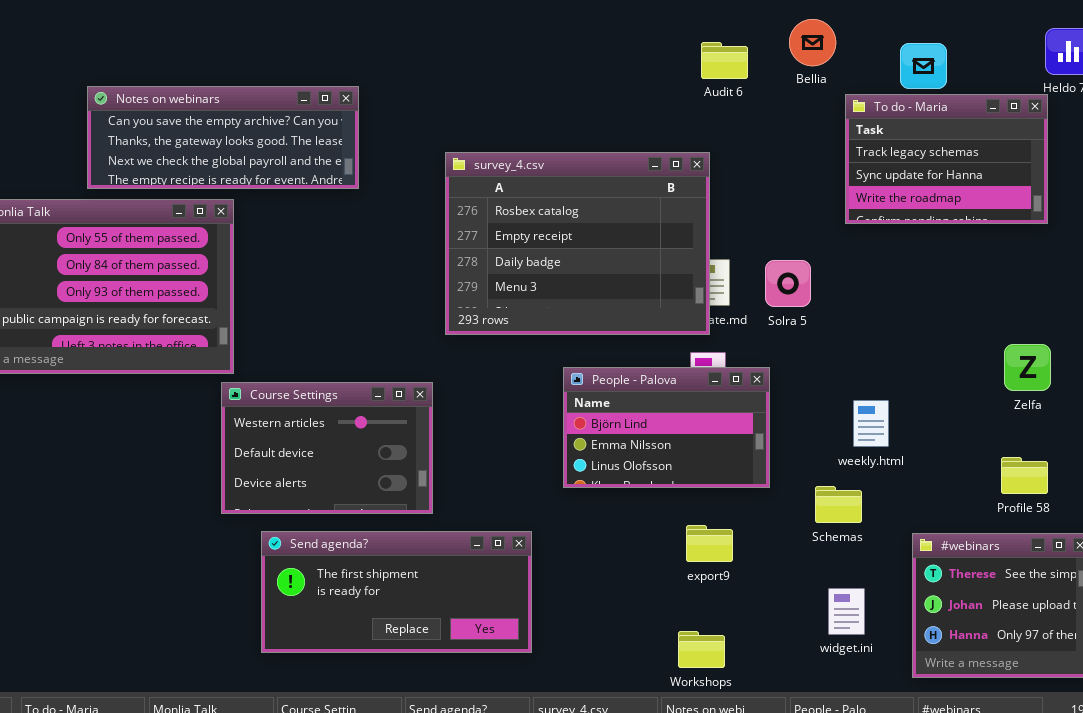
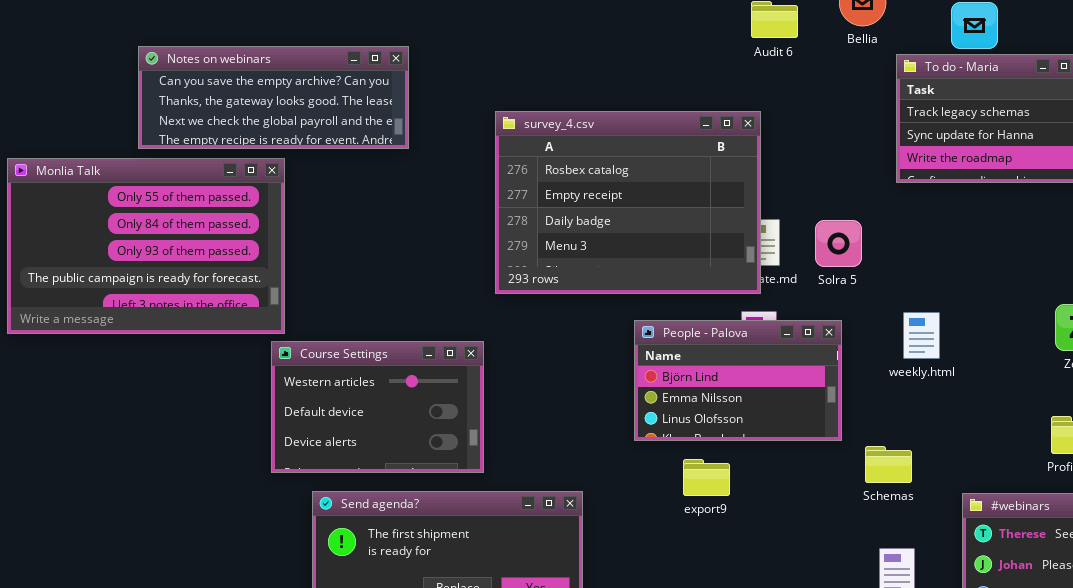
People - Palova: [563,367,770,488] -> [634,320,842,441], moved
weekly.html: [853,400,889,447] -> [903,312,940,359], moved
export9: [686,525,733,562] -> [683,459,730,496], moved

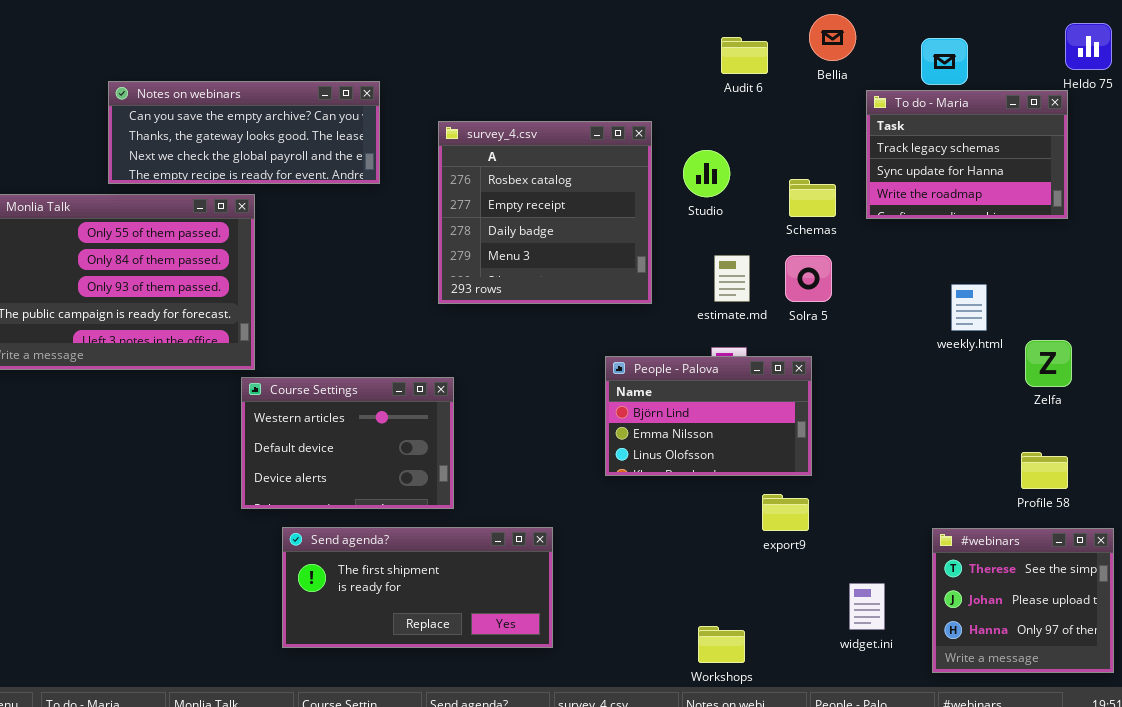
survey_4.csv: [495,111,761,294] -> [438,121,652,304], moved, resized
weekly.html: [903,312,940,359] -> [951,284,987,331], moved
Schemas: [865,446,912,483] -> [789,179,836,217], moved
export9: [683,459,730,496] -> [762,494,809,531], moved

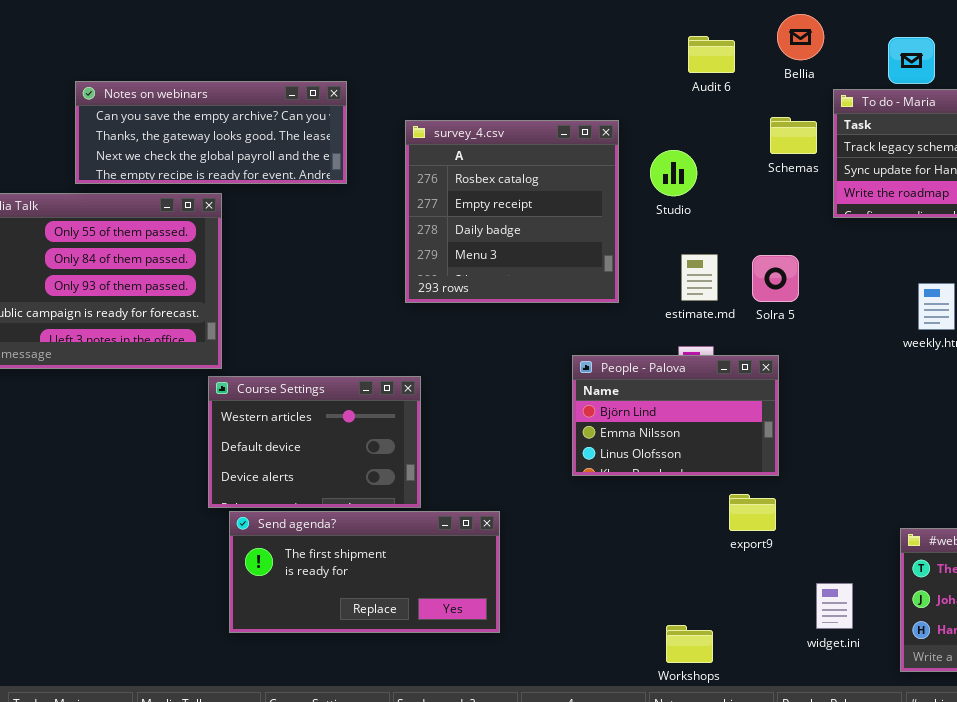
Schemas: [789,179,836,217] -> [770,117,817,154], moved
Send agenda?: [282,527,553,648] -> [229,511,500,633], moved

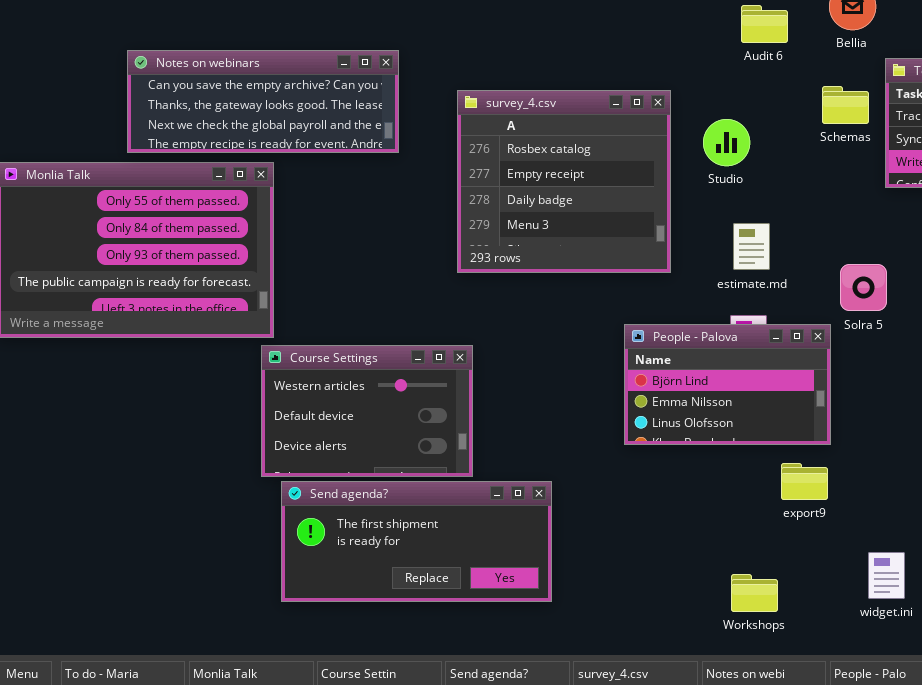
Solra 5: [752,255,799,302] -> [840,264,887,311], moved
Workshops: [666,625,713,663] -> [731,574,778,612], moved

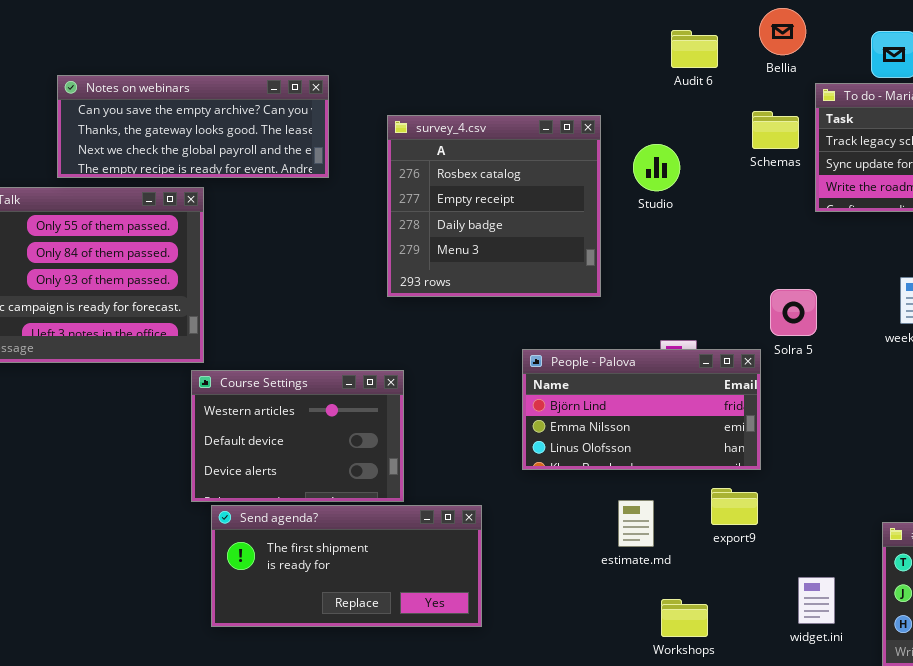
estimate.md: [733,223,770,270] -> [618,500,654,547], moved
People - Palova: [624,324,831,445] -> [522,349,761,470], resized

